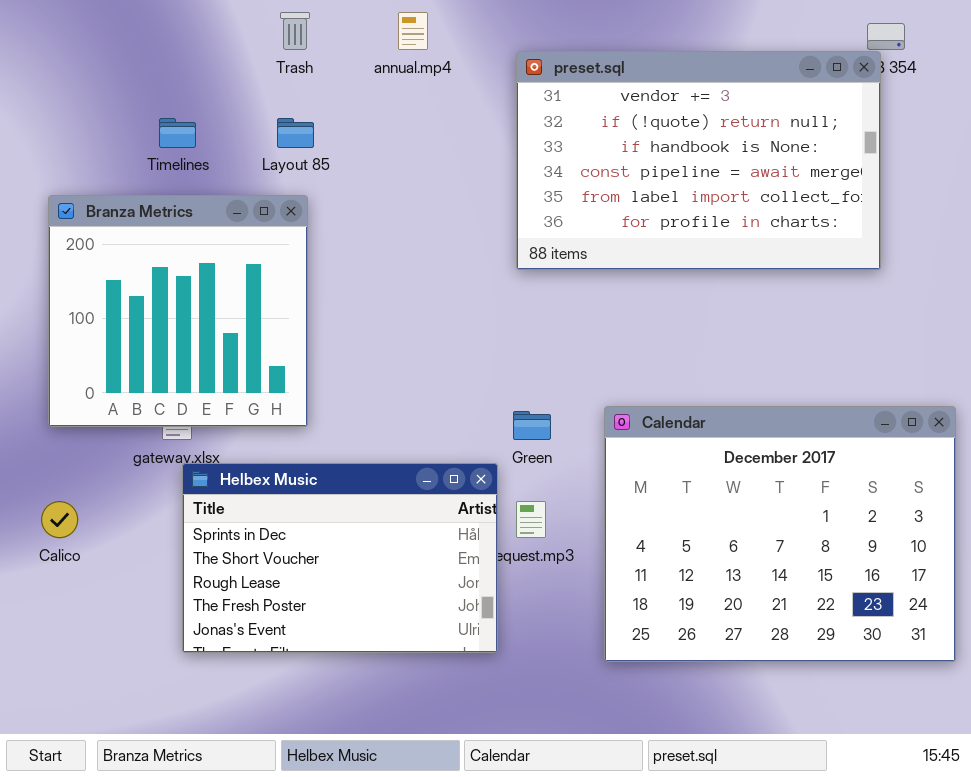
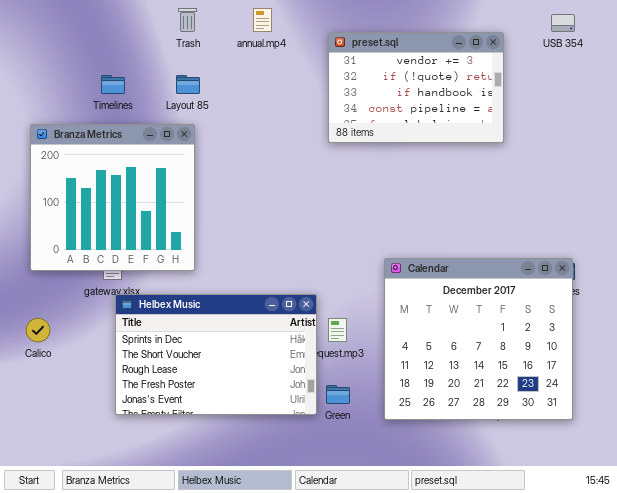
preset.sql: [516,51,881,270] -> [328,32,504,143], resized
Calendar: [604,406,956,662] -> [384,258,573,420], resized
Green: [513,411,551,440] -> [326,385,350,404], moved

